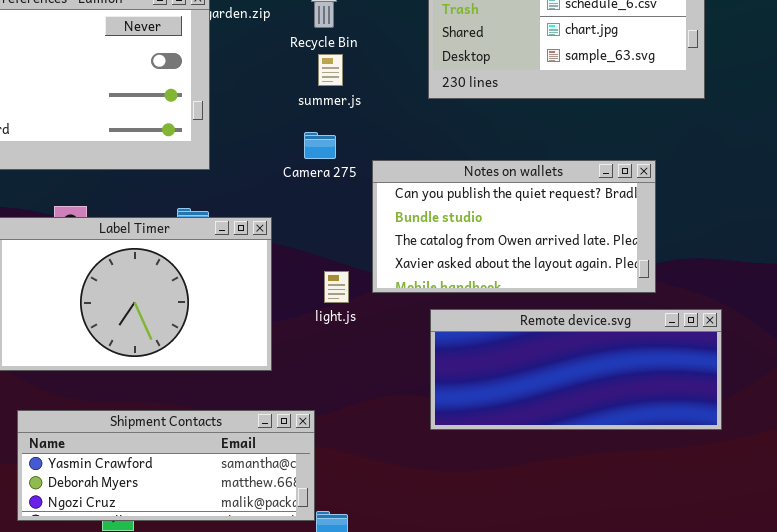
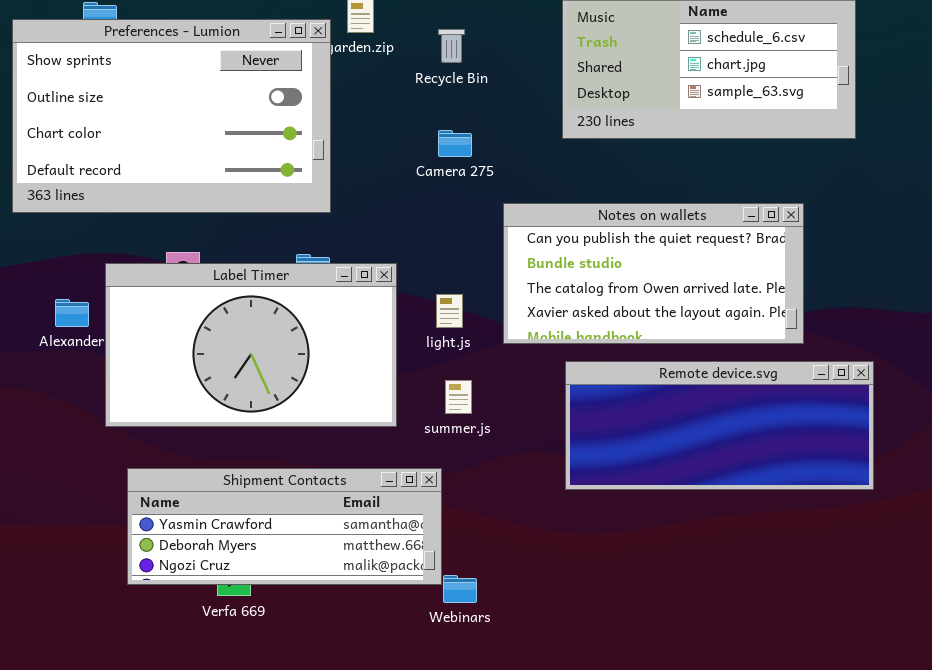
summer.js: [318,54,343,86] -> [445,380,472,414], moved
Camera 275: [304,132,336,159] -> [438,130,472,157], moved
light.js: [324,271,349,303] -> [436,294,463,328], moved

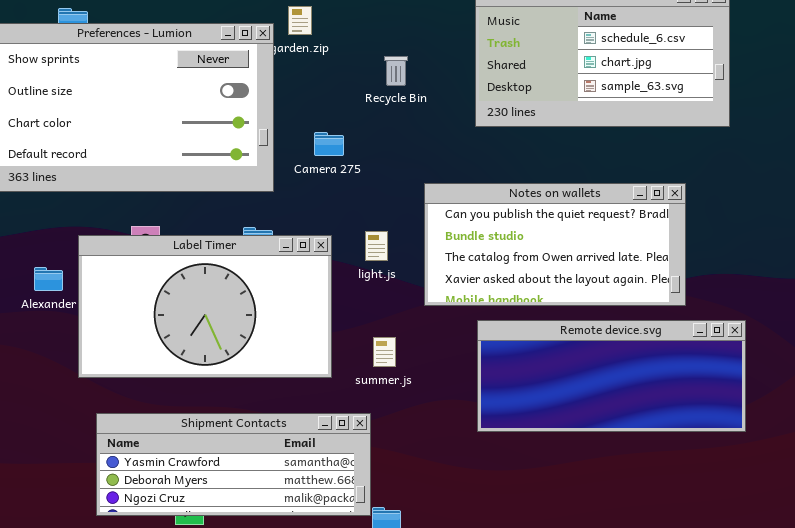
Recycle Bin: [438,29,465,63] -> [384,56,408,86], moved
Camera 275: [438,130,472,157] -> [314,132,344,156], moved
light.js: [436,294,463,328] -> [365,231,388,261], moved

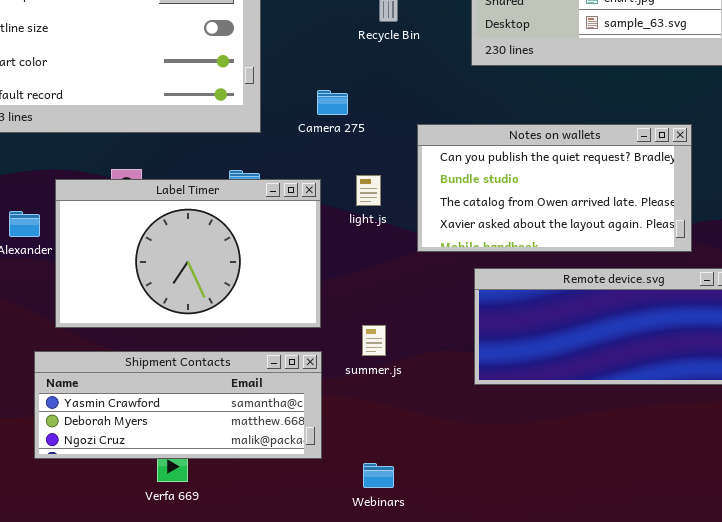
Camera 275: [314,132,344,156] -> [317,90,348,115], moved
summer.js: [373,337,396,367] -> [362,325,386,356], moved
Shipment Contacts: [96,413,371,516] -> [34,351,322,459], moved

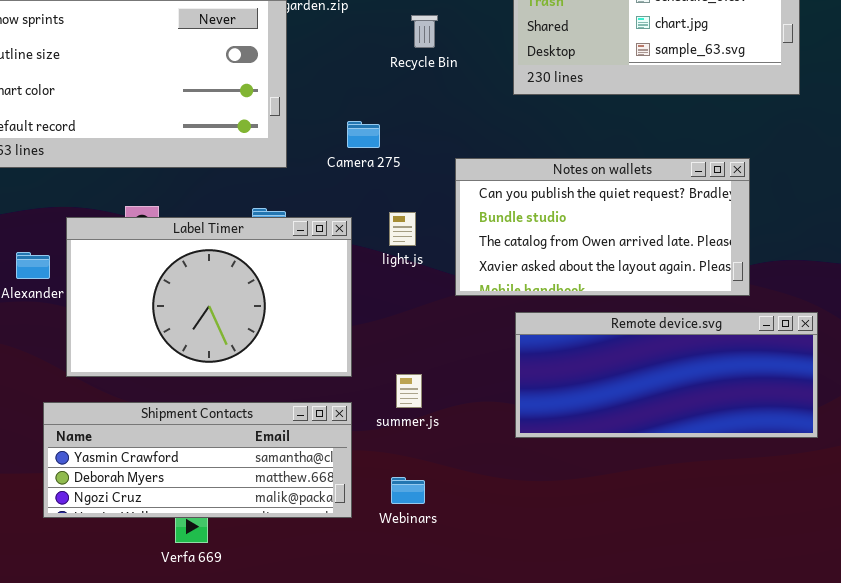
Webinars: [363,463,394,488] -> [391,477,425,504], moved

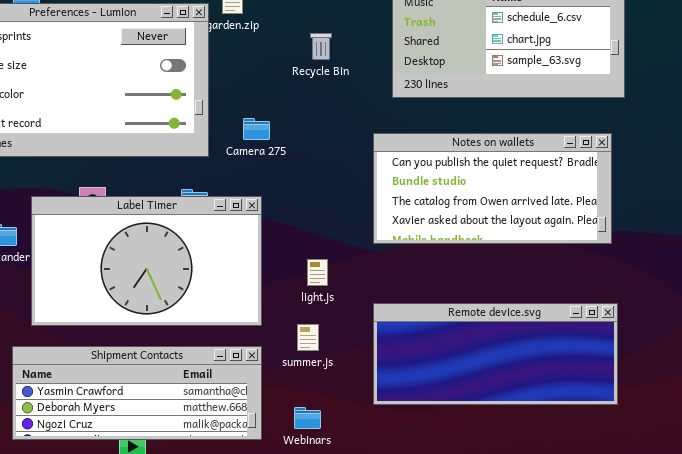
Camera 275: [347,121,380,148] -> [243,118,270,140], moved
Notes on wallets: [455,158,750,296] -> [373,133,612,244], moved
light.js: [389,212,416,246] -> [307,259,328,286], moved
Remote device.svg: [515,312,818,438] -> [373,303,618,405], moved

